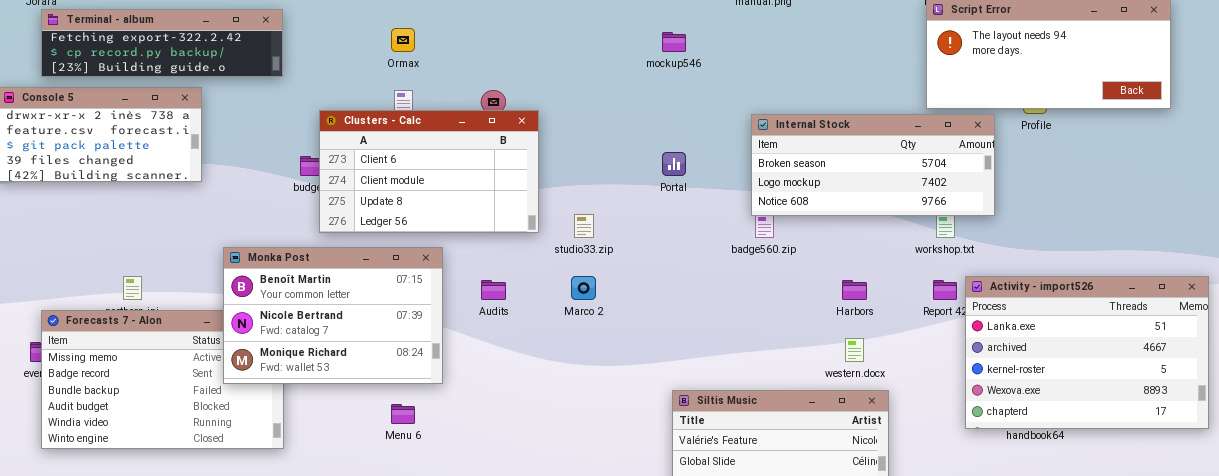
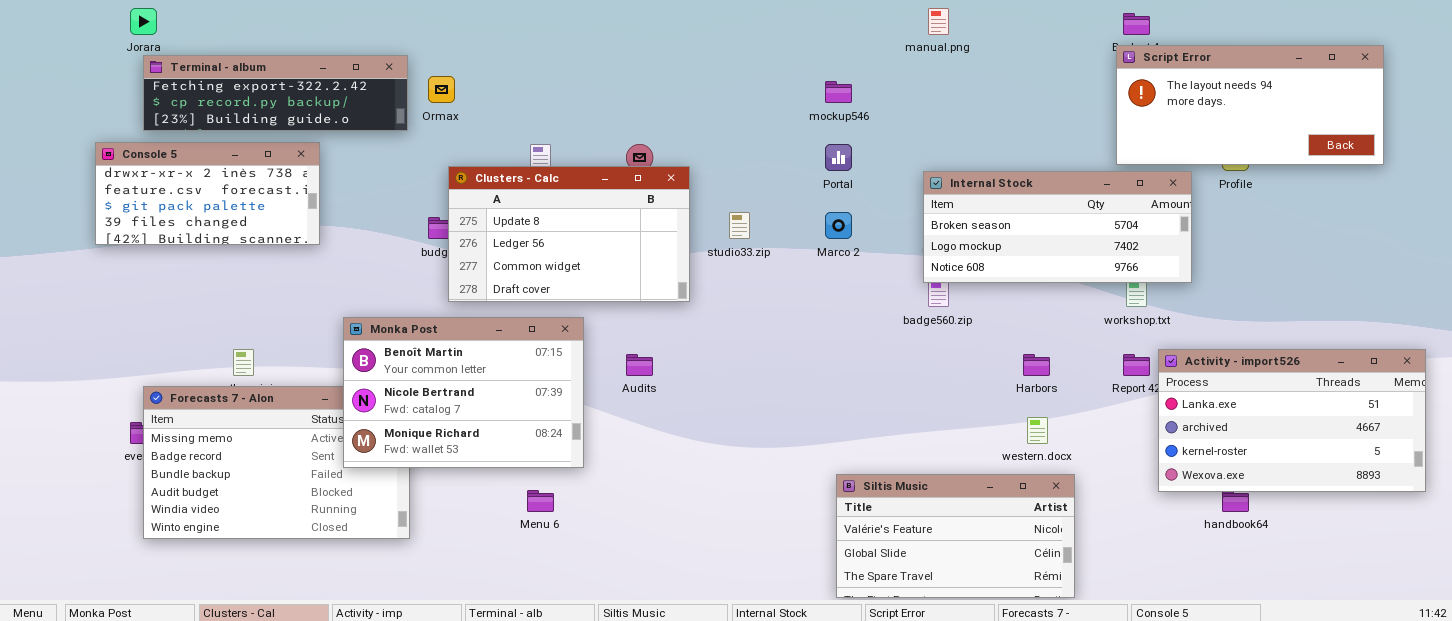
Ormax: [391,28,415,52] -> [428,76,455,103], moved
Clusters - Calc: [319,110,539,233] -> [448,166,690,302], scrolled down 2 rows
Portal: [662,152,686,176] -> [825,144,852,171], moved
studio33.zip: [574,214,594,238] -> [729,212,750,239], moved
Marco 2: [571,276,596,300] -> [825,212,852,239], moved
Activity - import526: [965,276,1209,429] -> [1158,349,1426,492], resized

